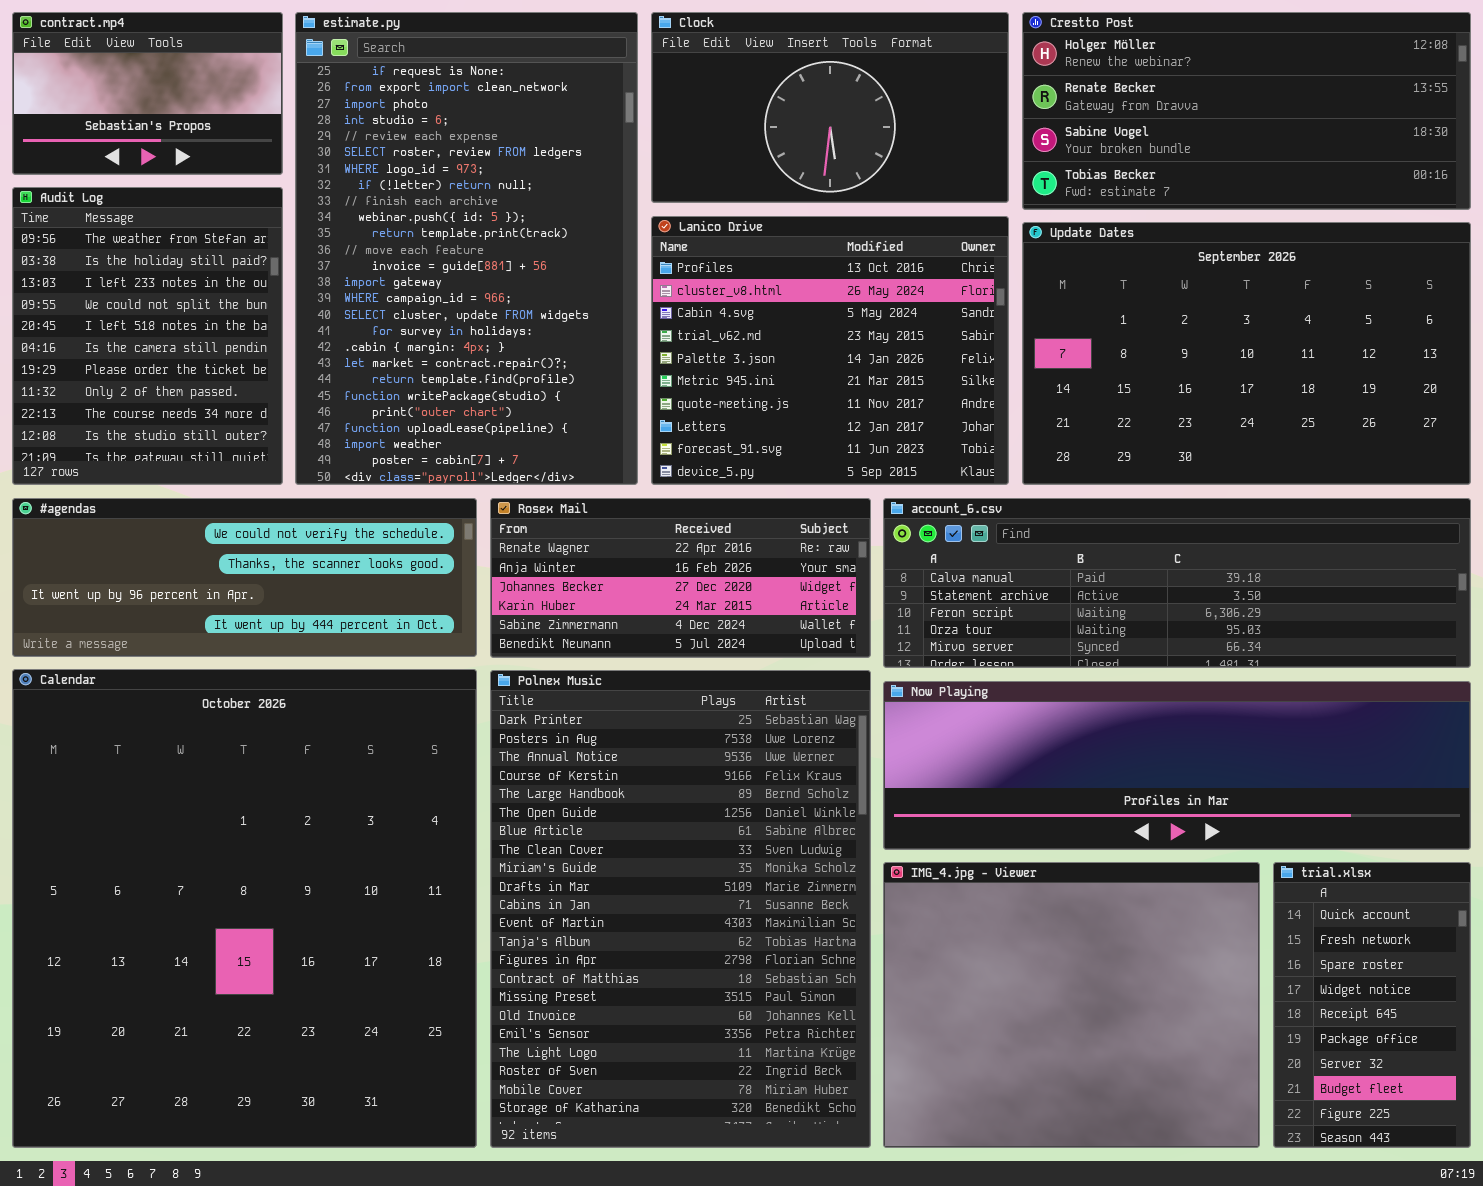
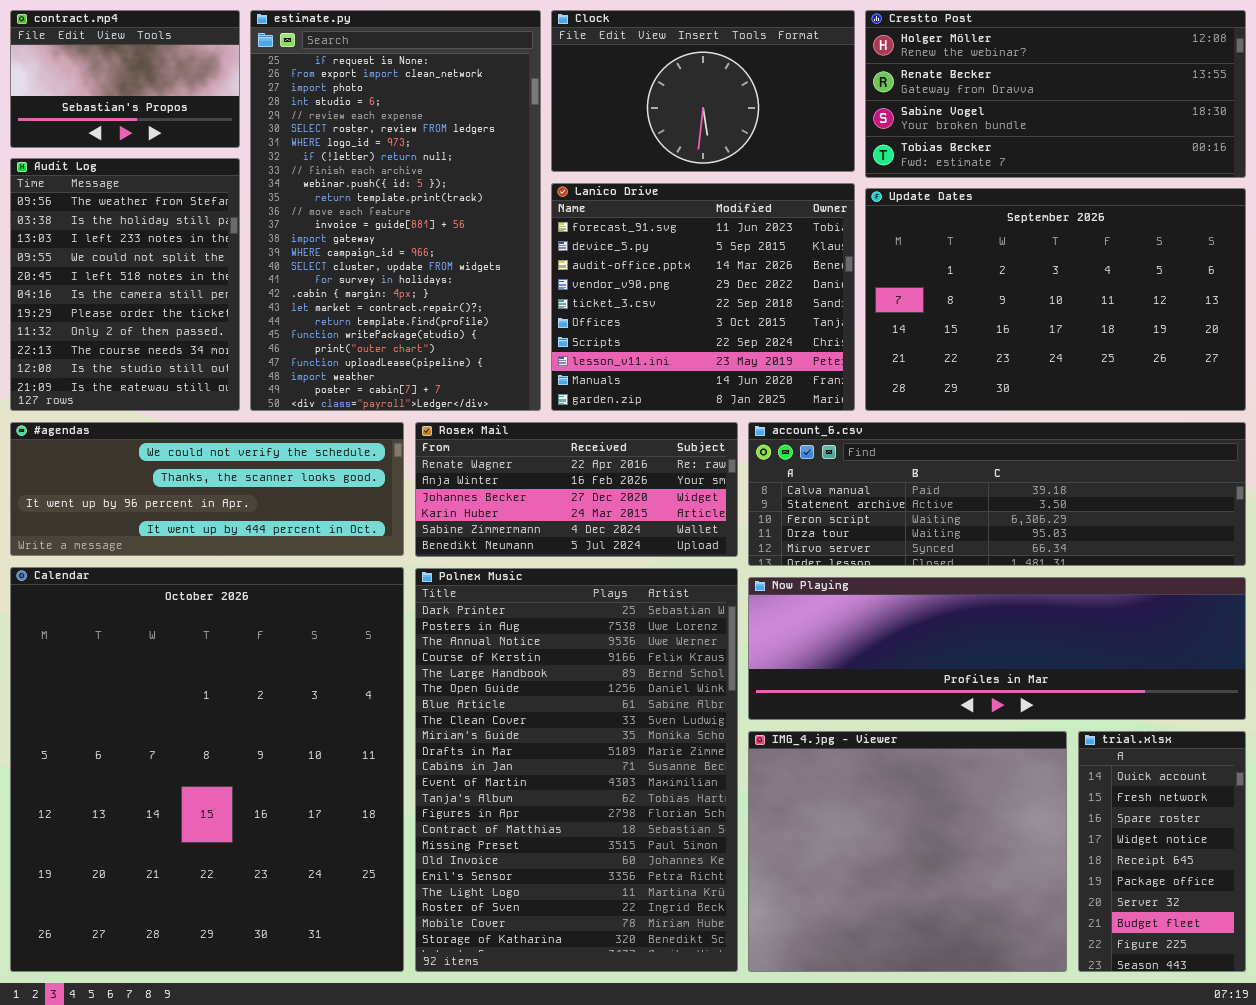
Lanico Drive: [651,216,1009,485] -> [551,183,855,411], scrolled down 8 rows

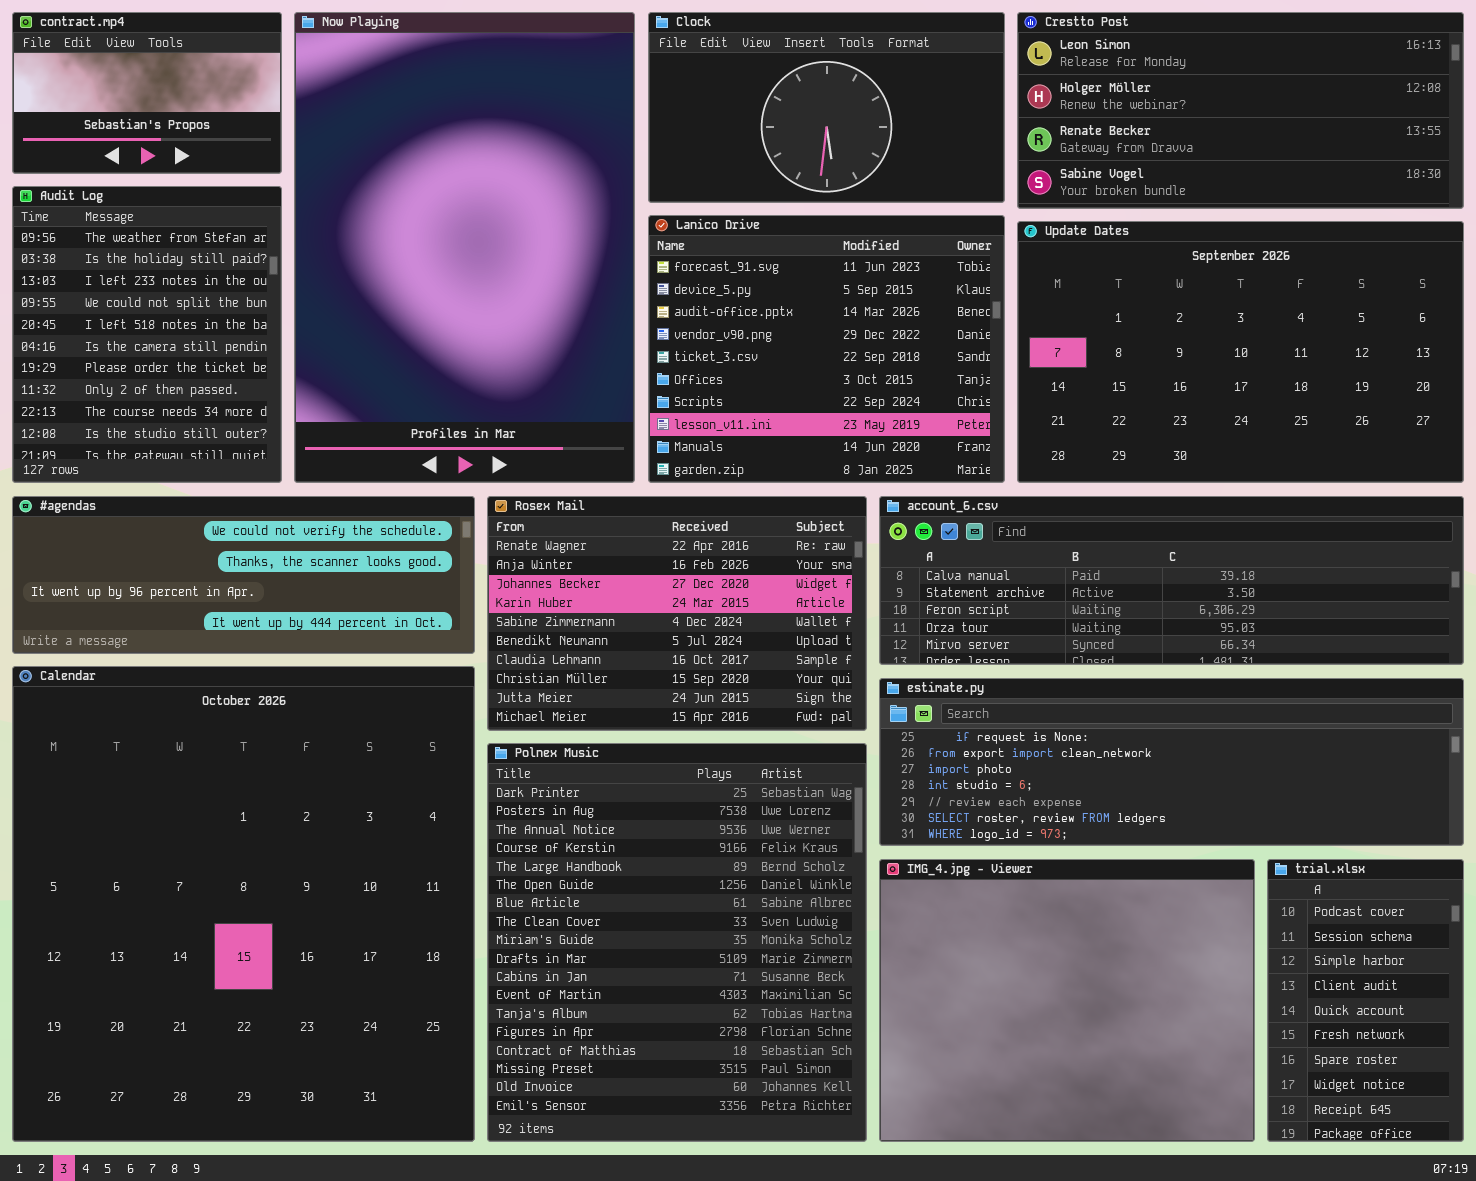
estimate.py: [250,10,541,411] -> [879,678,1464,846], moved, resized
Crestto Post: [865,10,1246,178] -> [1017,12,1464,209], scrolled up 1 row
Rosex Mail: [415,422,738,557] -> [487,496,867,731], resized
Polnex Music: [415,568,738,972] -> [487,743,867,1142], resized
Now Playing: [748,577,1246,720] -> [294,12,635,483], moved, resized
trial.xlsx: [1078,731,1246,972] -> [1267,859,1464,1142], scrolled up 4 rows

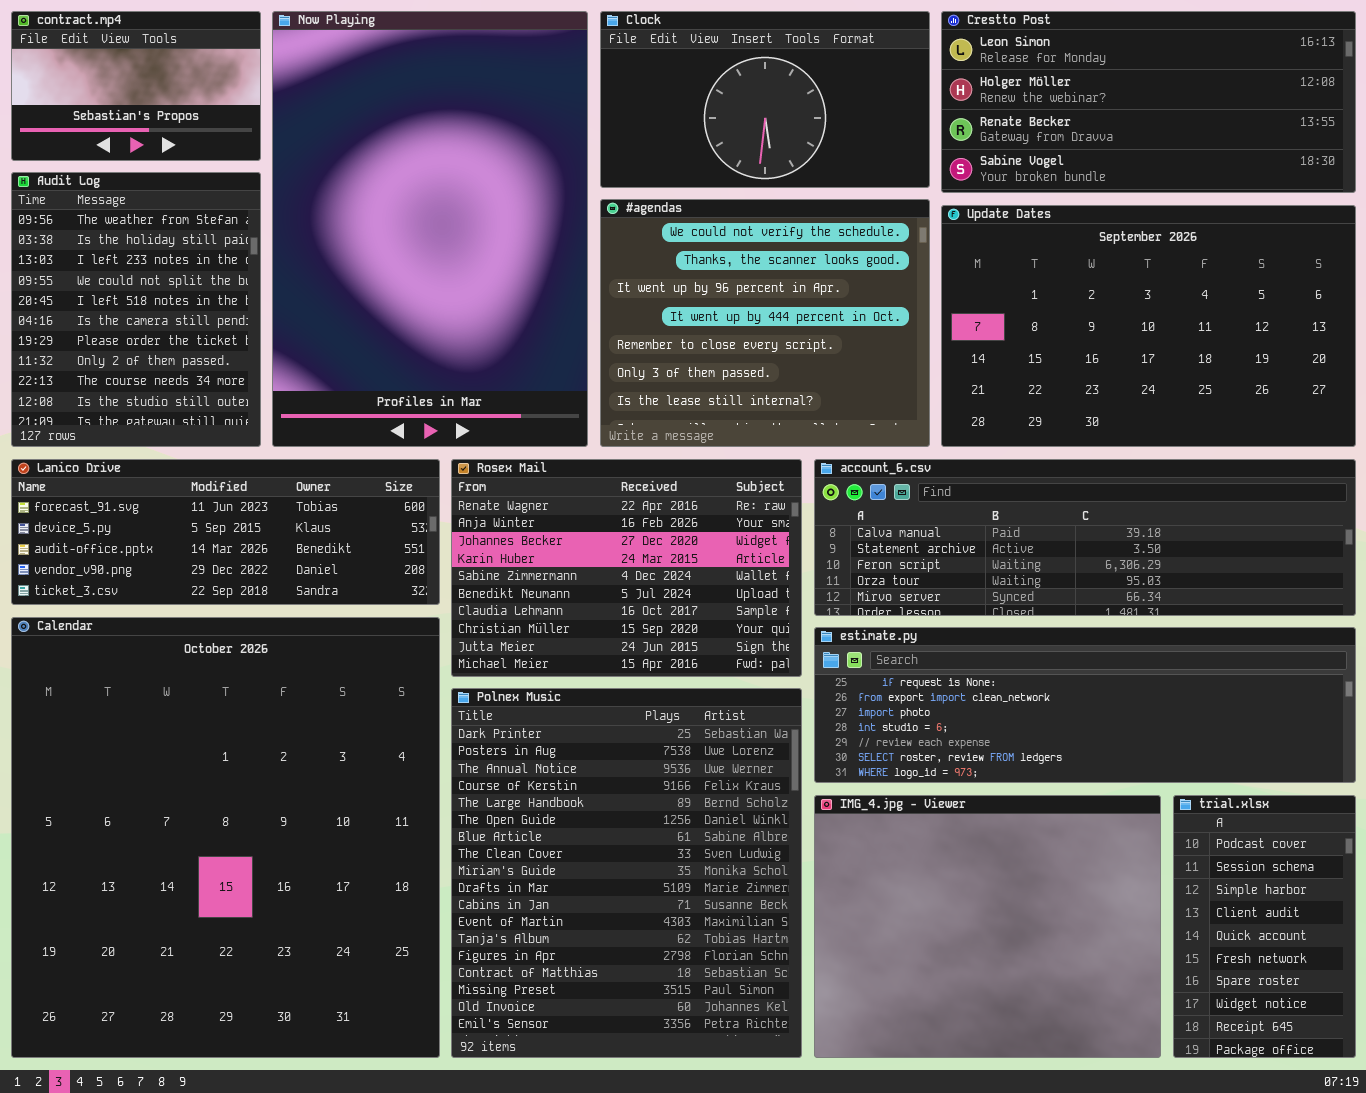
Lanico Drive: [648,215,1005,483] -> [11,459,440,605], moved, resized
#agendas: [12,496,475,654] -> [600,199,930,447], moved, resized

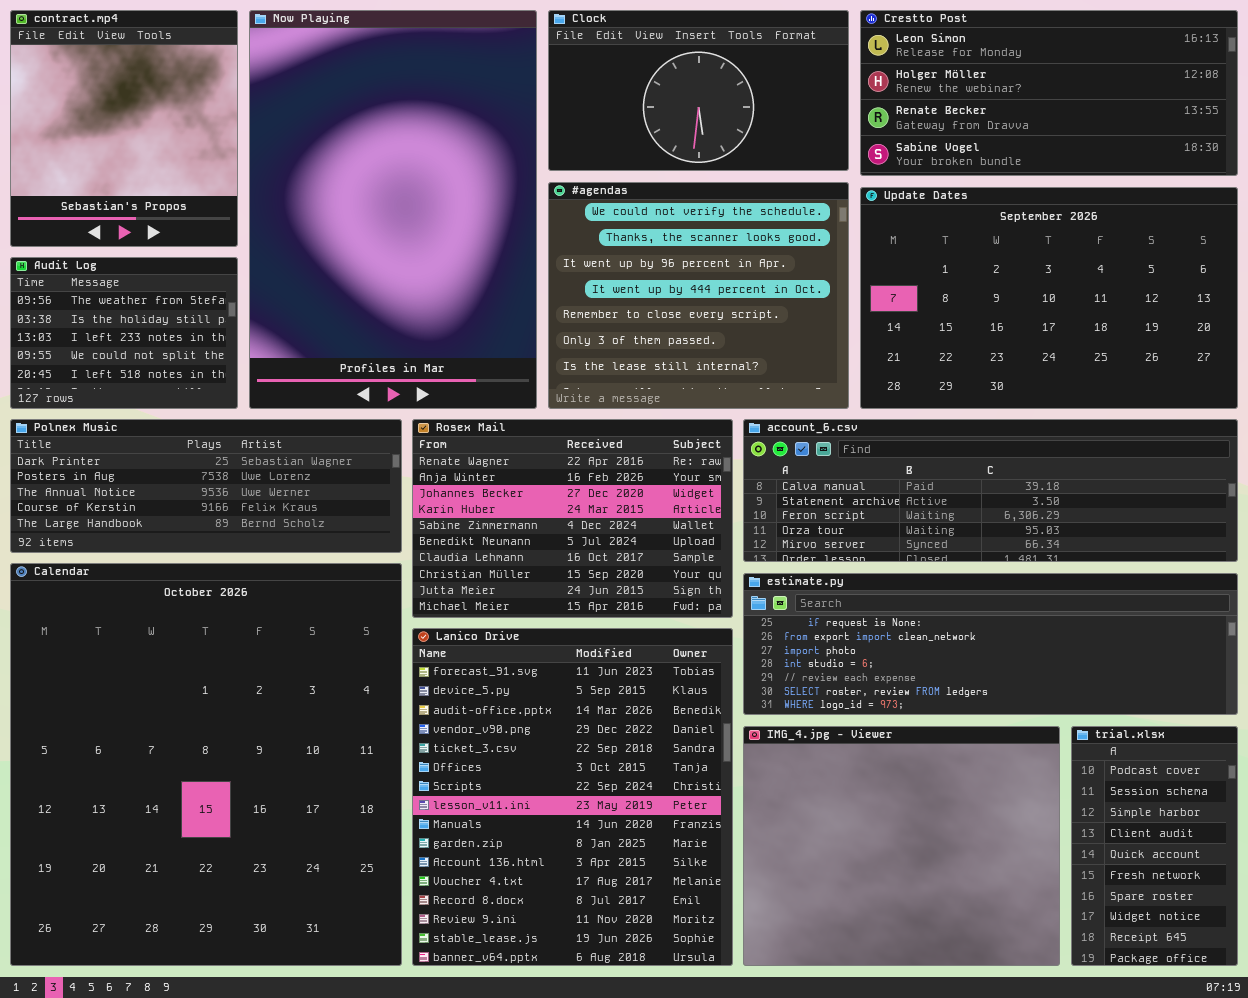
contract.mp4: [11,11,261,161] -> [10,10,238,247], resized
Audit Log: [11,172,261,447] -> [10,257,238,409], resized
Lanico Drive: [11,459,440,605] -> [412,628,733,966], moved, resized
Polnex Music: [451,688,802,1058] -> [10,419,402,553], moved, resized

